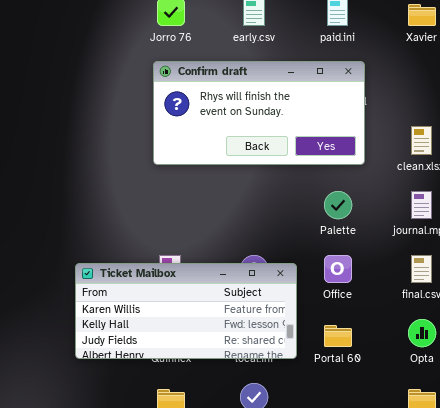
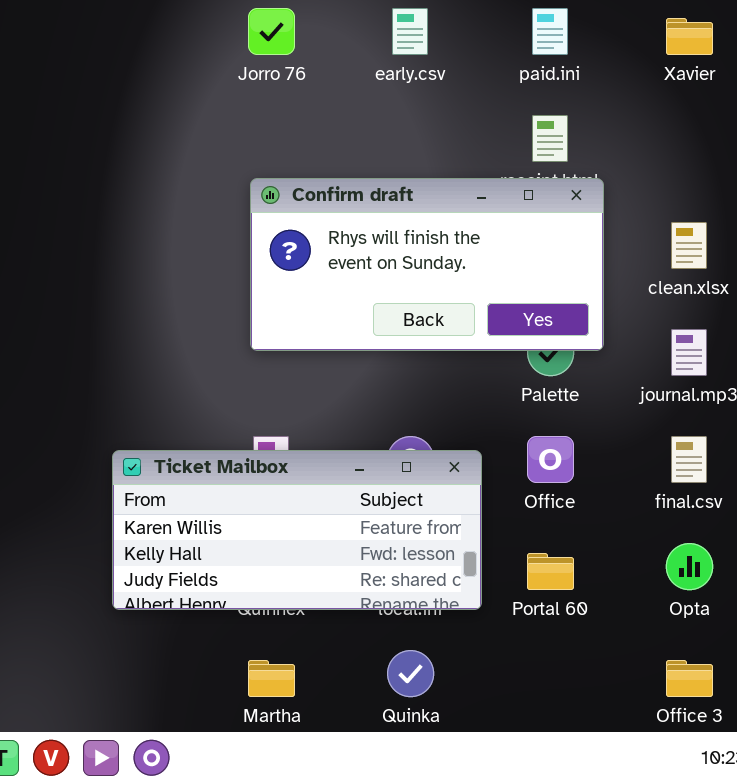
Confirm draft: [153,61,365,165] -> [250,178,604,351], moved

